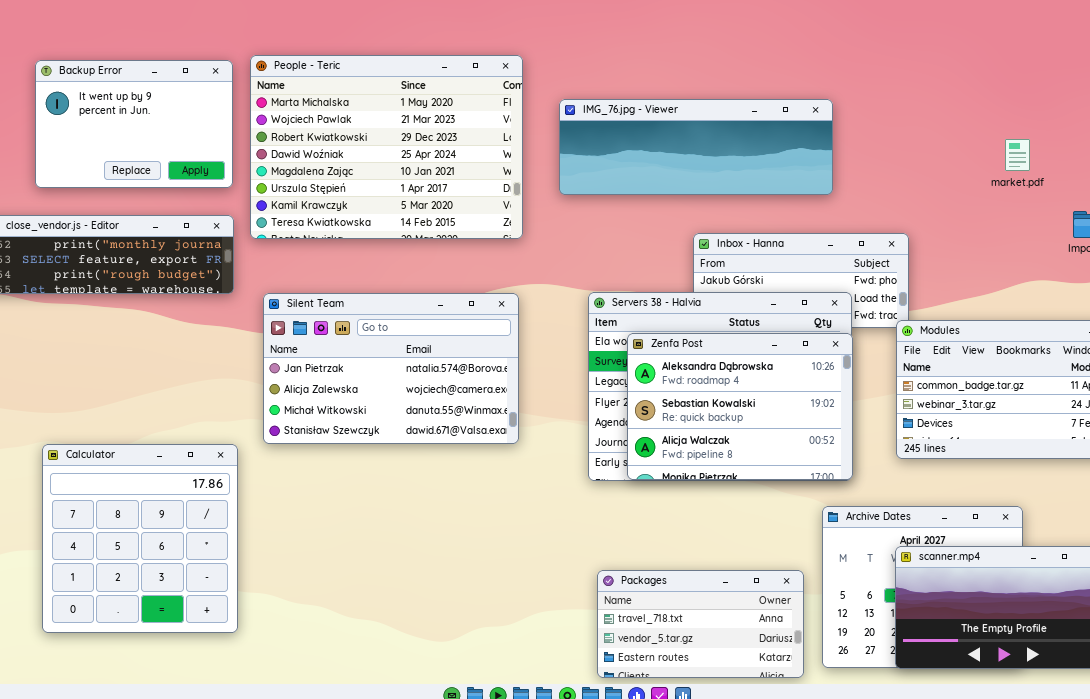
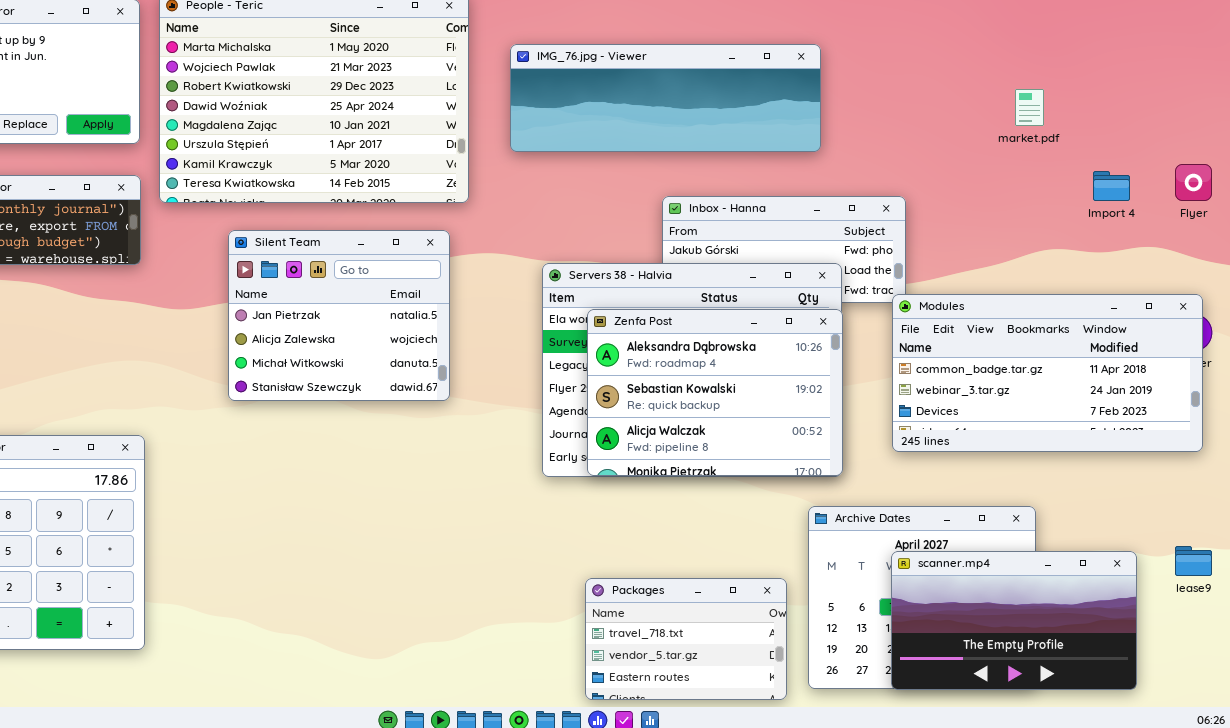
Silent Team: [263,293,519,444] -> [228,230,450,401], moved, resized
Packages: [597,570,804,678] -> [585,578,787,700], resized

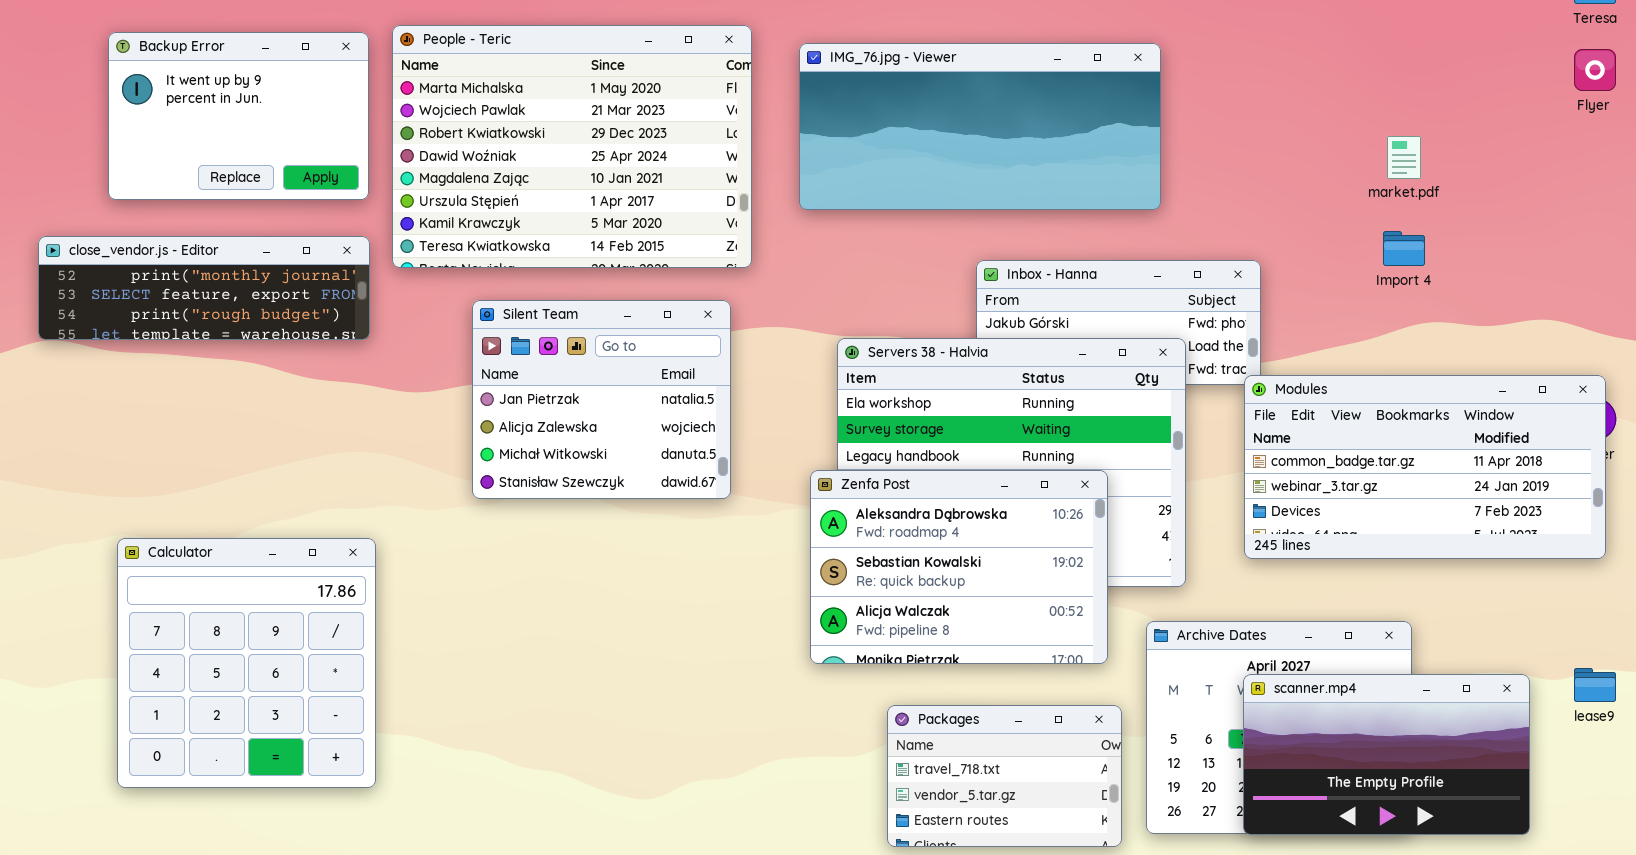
IMG_76.jpg - Viewer: [510,44,821,152] -> [799,43,1161,210], resized
Flyer: [1175,164,1212,201] -> [1574,49,1616,91], moved
Import 4: [1093,171,1130,201] -> [1383,231,1425,266], moved
Zenfa Post: [587,309,843,476] -> [810,470,1108,664], moved

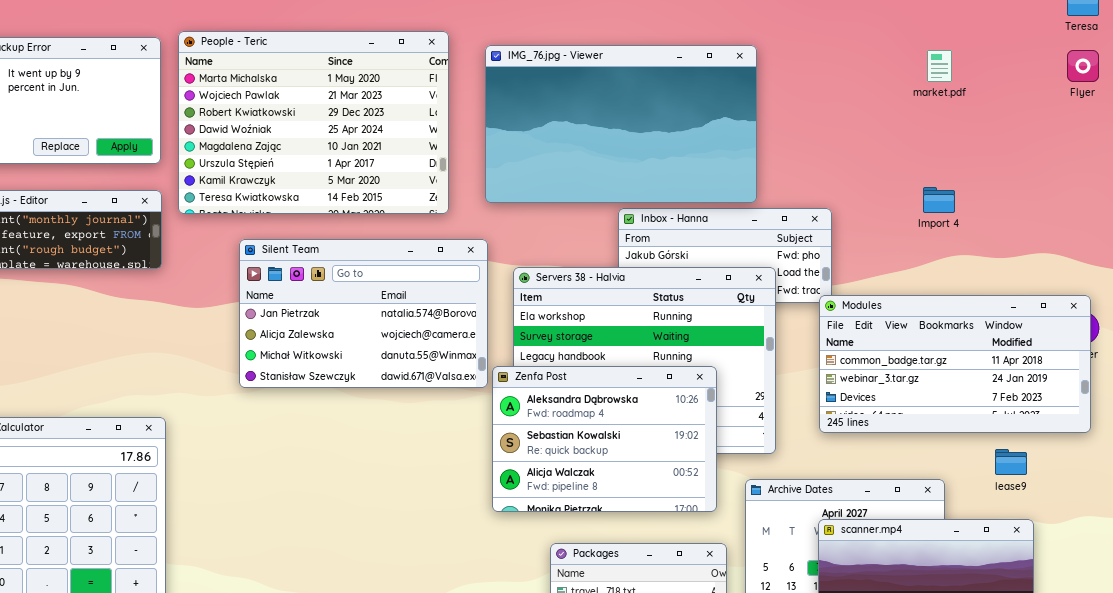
IMG_76.jpg - Viewer: [799,43,1161,210] -> [485,45,757,203], resized
market.pdf: [1387,136,1421,179] -> [927,50,952,82], moved
Silent Team: [472,300,731,499] -> [239,239,488,388], resized
lease9: [1574,668,1616,702] -> [995,449,1027,475], moved

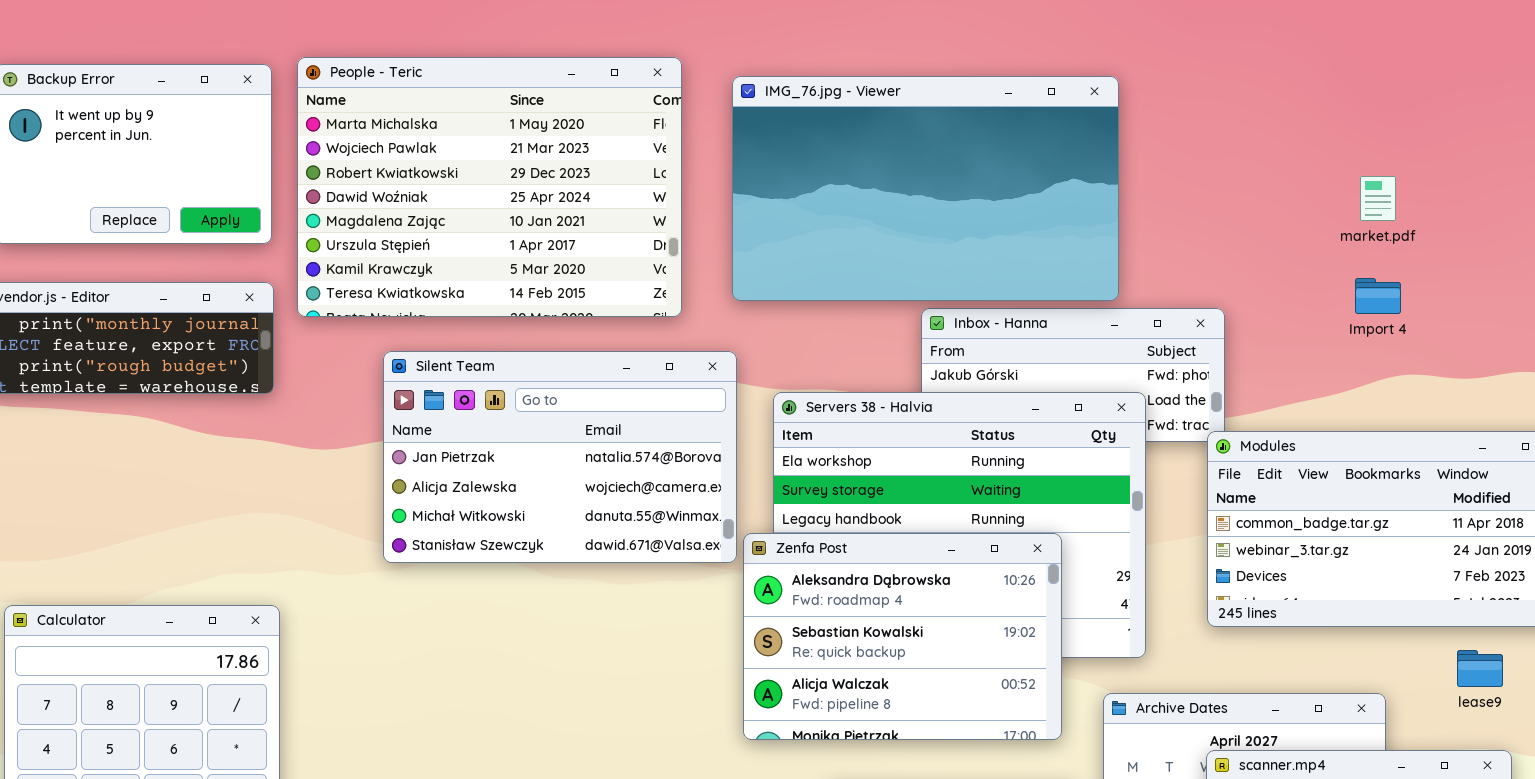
market.pdf: [927,50,952,82] -> [1360,176,1396,221], moved

